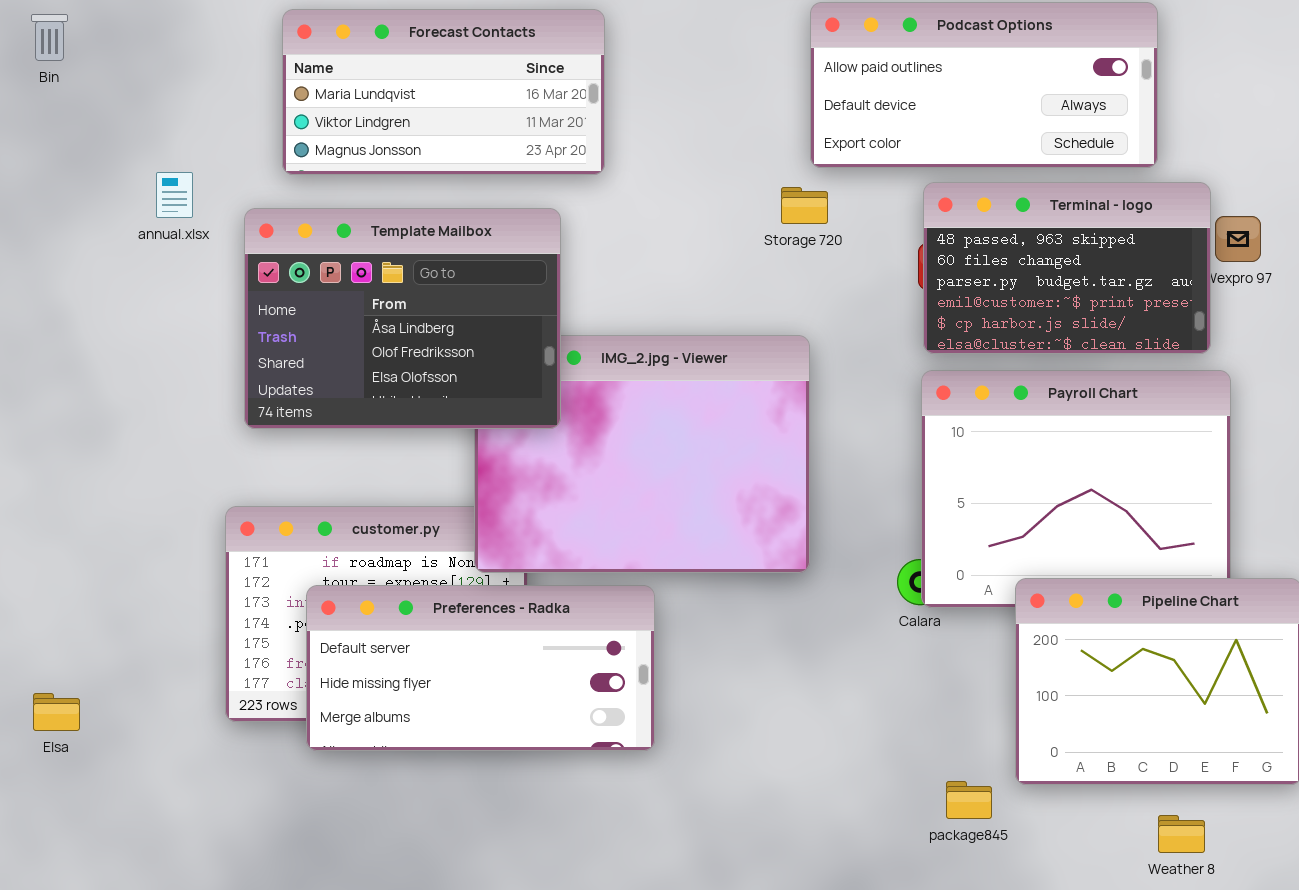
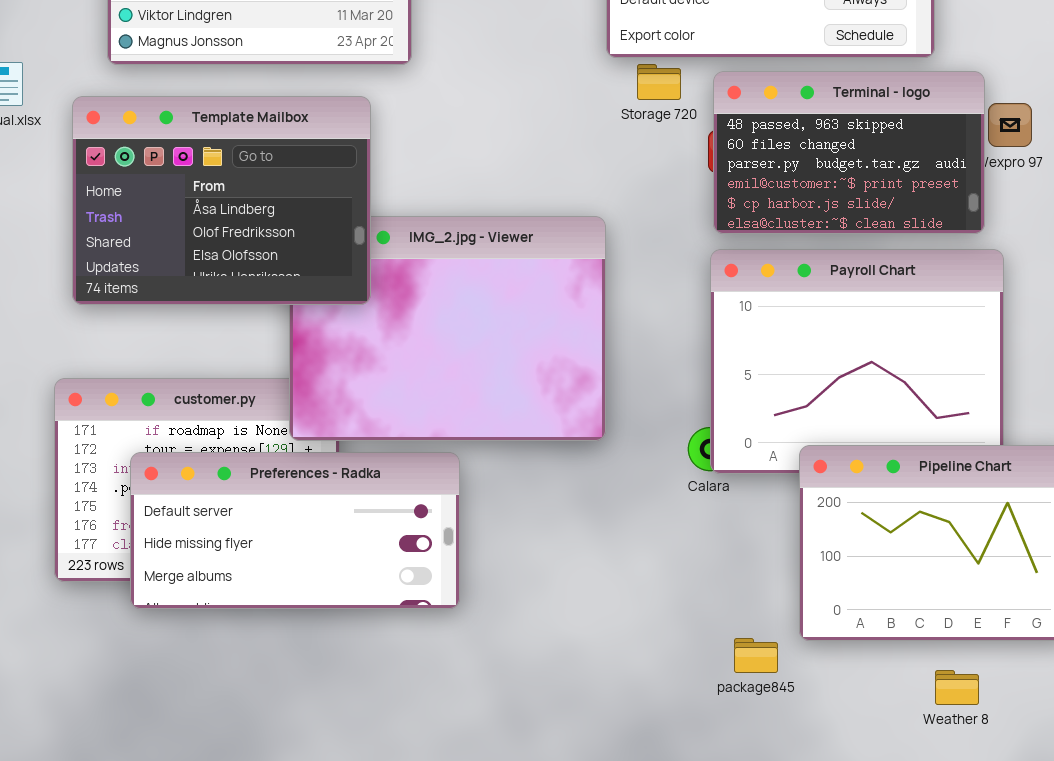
Storage 720: [781,187,828,224] -> [637,64,681,100], moved

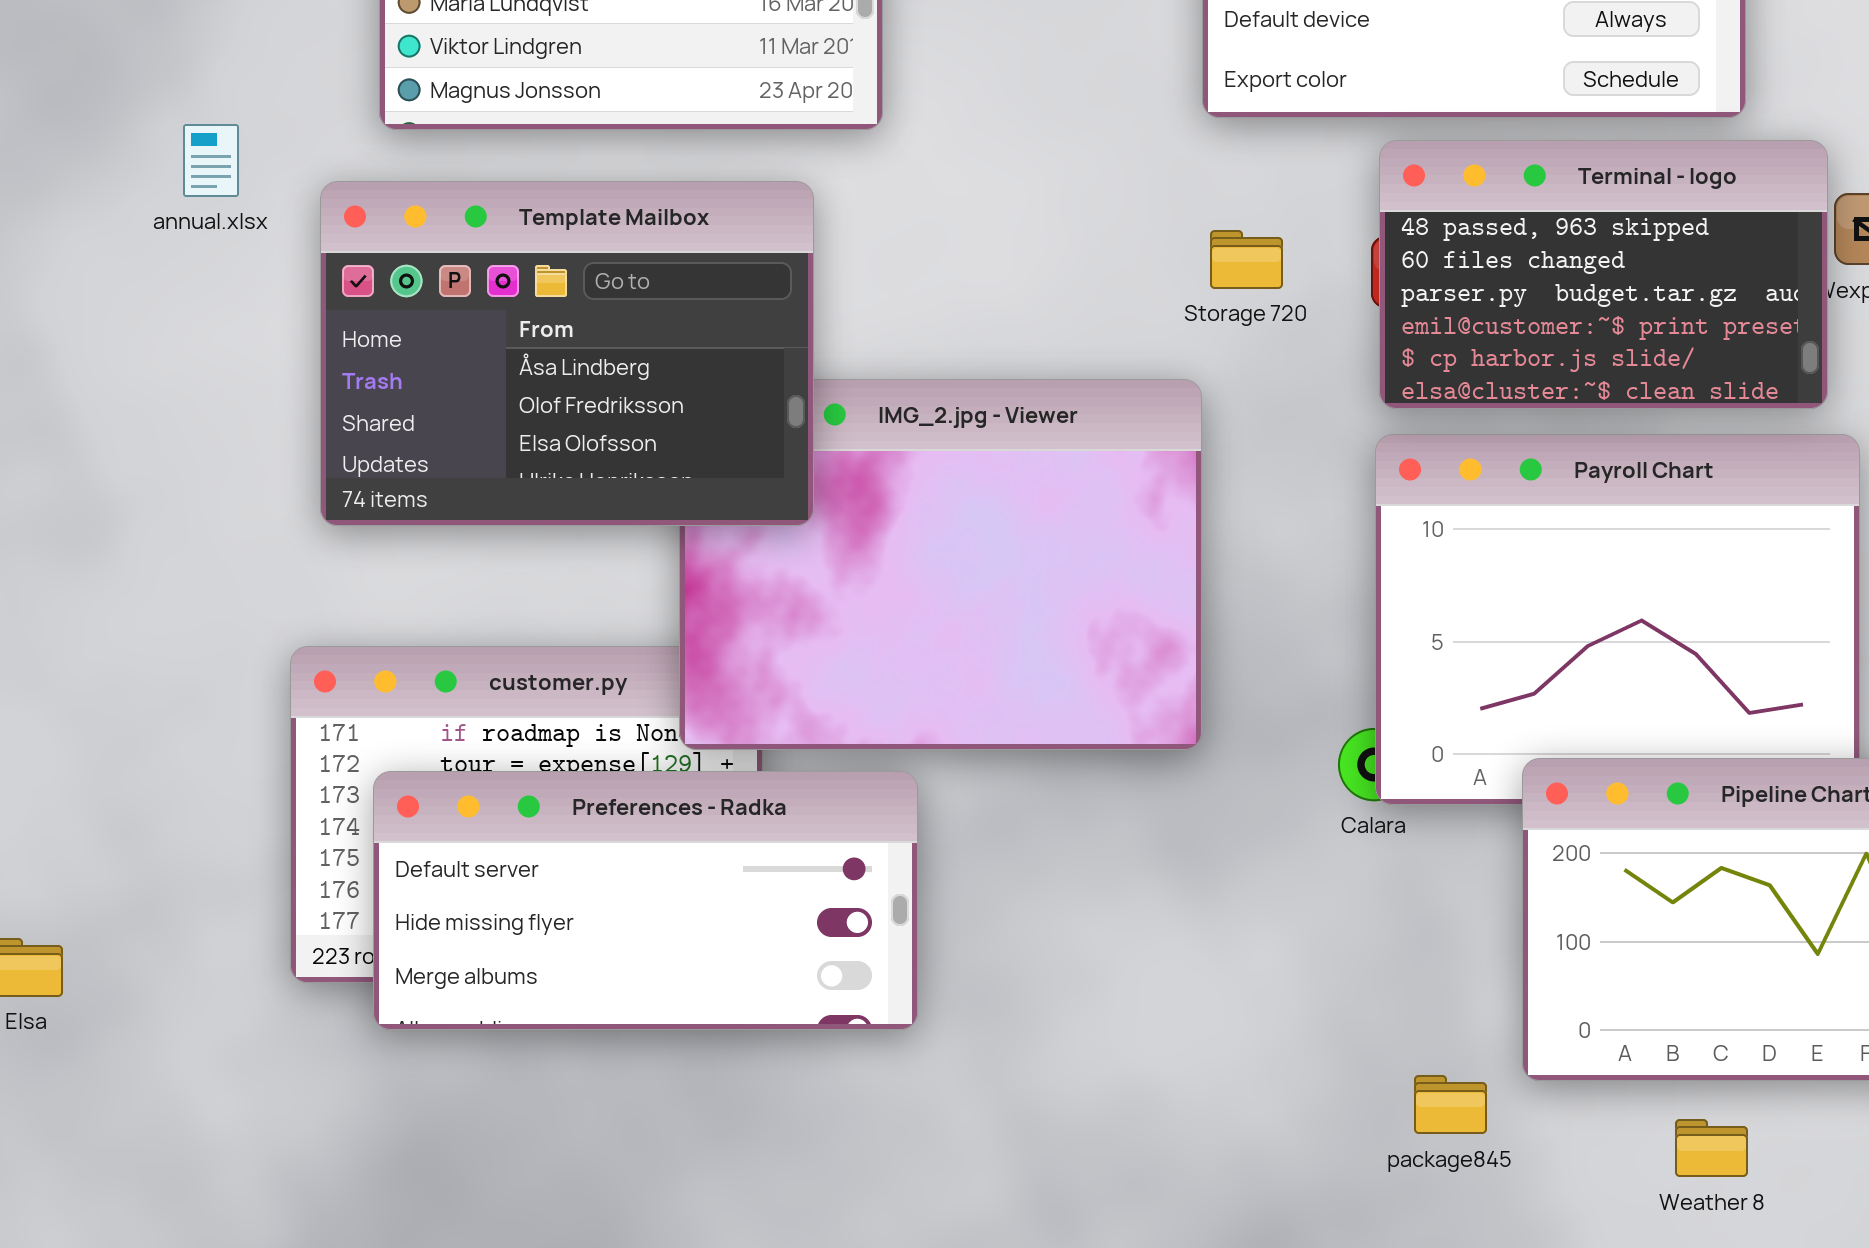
Storage 720: [637,64,681,100] -> [1210,230,1283,289], moved
Preferences - Radka: [130,452,460,609] -> [373,771,918,1030], moved
Weather 8: [935,670,979,705] -> [1675,1119,1748,1177], moved

